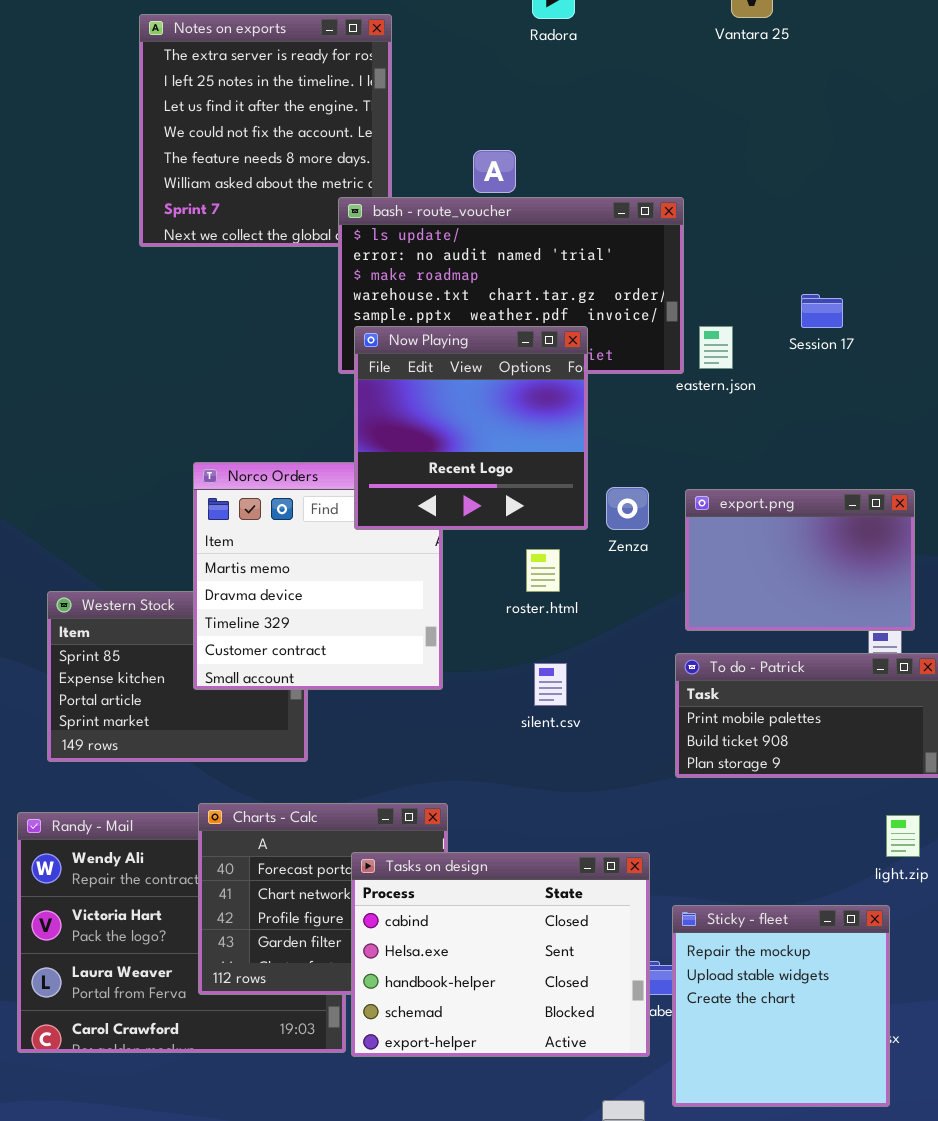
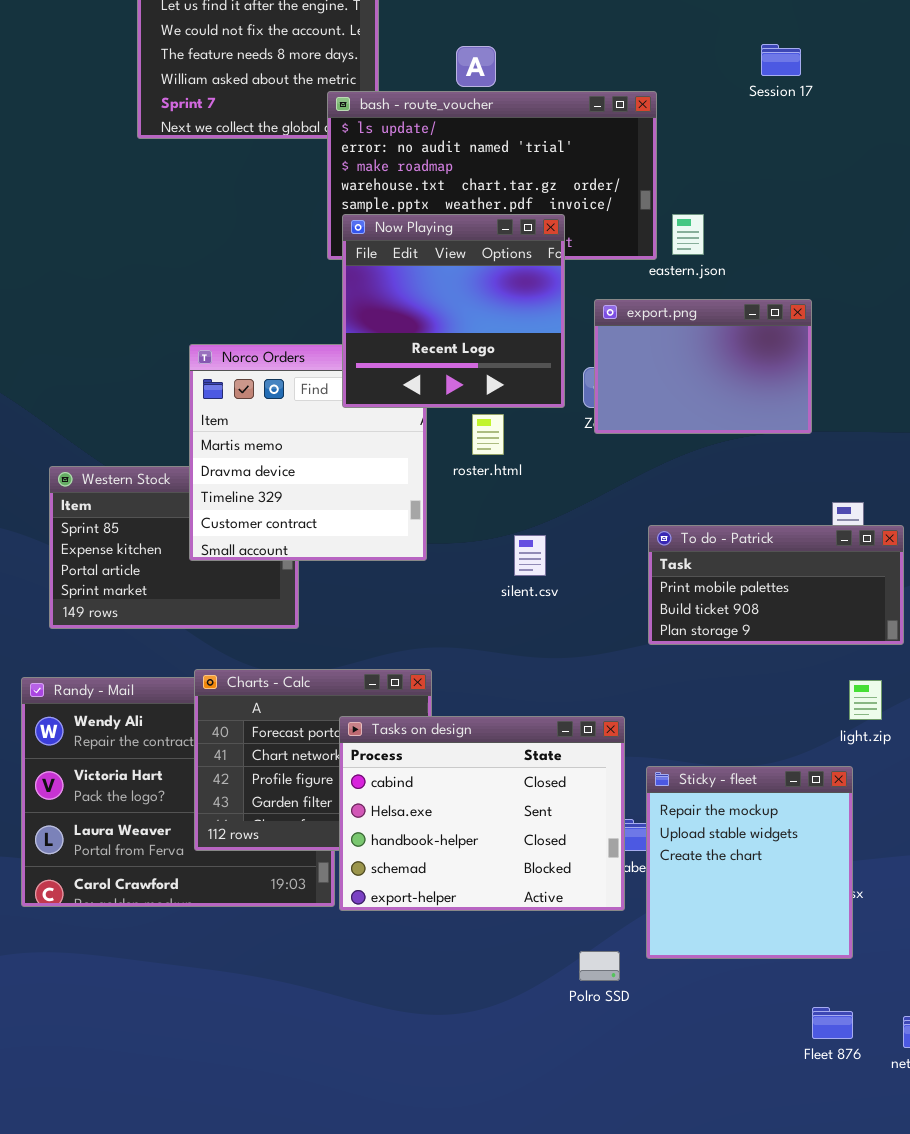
Session 17: [801,294,843,328] -> [761,44,801,76], moved
export.png: [685,489,915,631] -> [594,299,812,434], moved
roster.html: [526,549,560,592] -> [472,414,504,455], moved

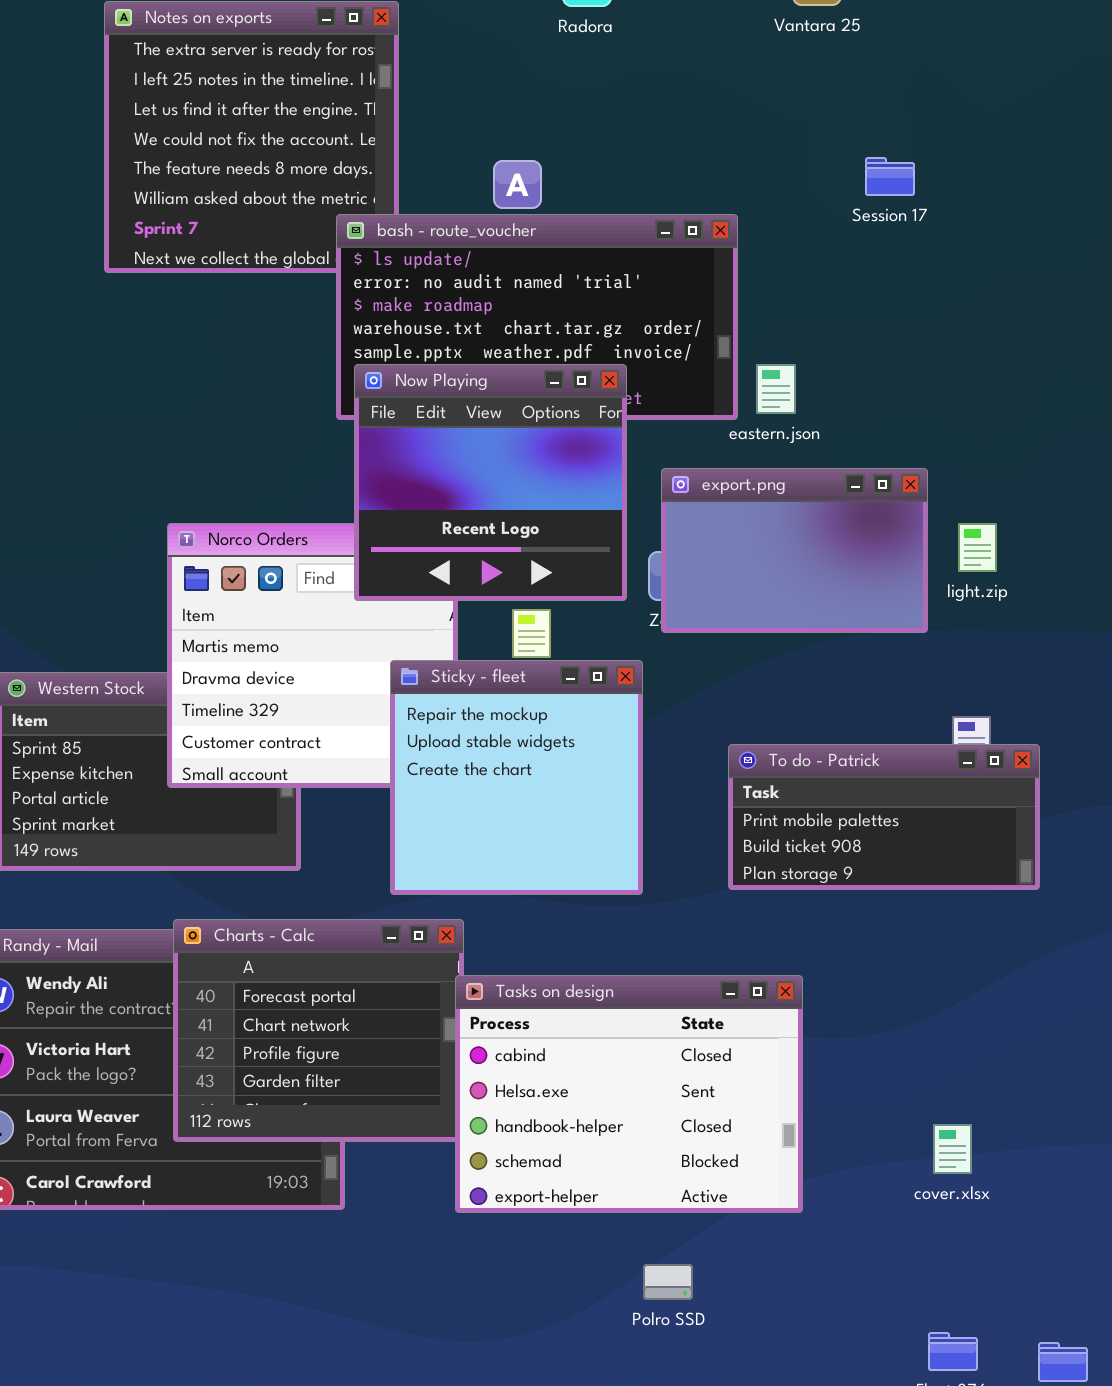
light.zip: [849,680,882,720] -> [958,523,997,572], moved
Tasks on design: [339,716,625,911] -> [455,975,803,1213], moved
Sticky - fleet: [646,766,853,959] -> [390,660,643,895], moved

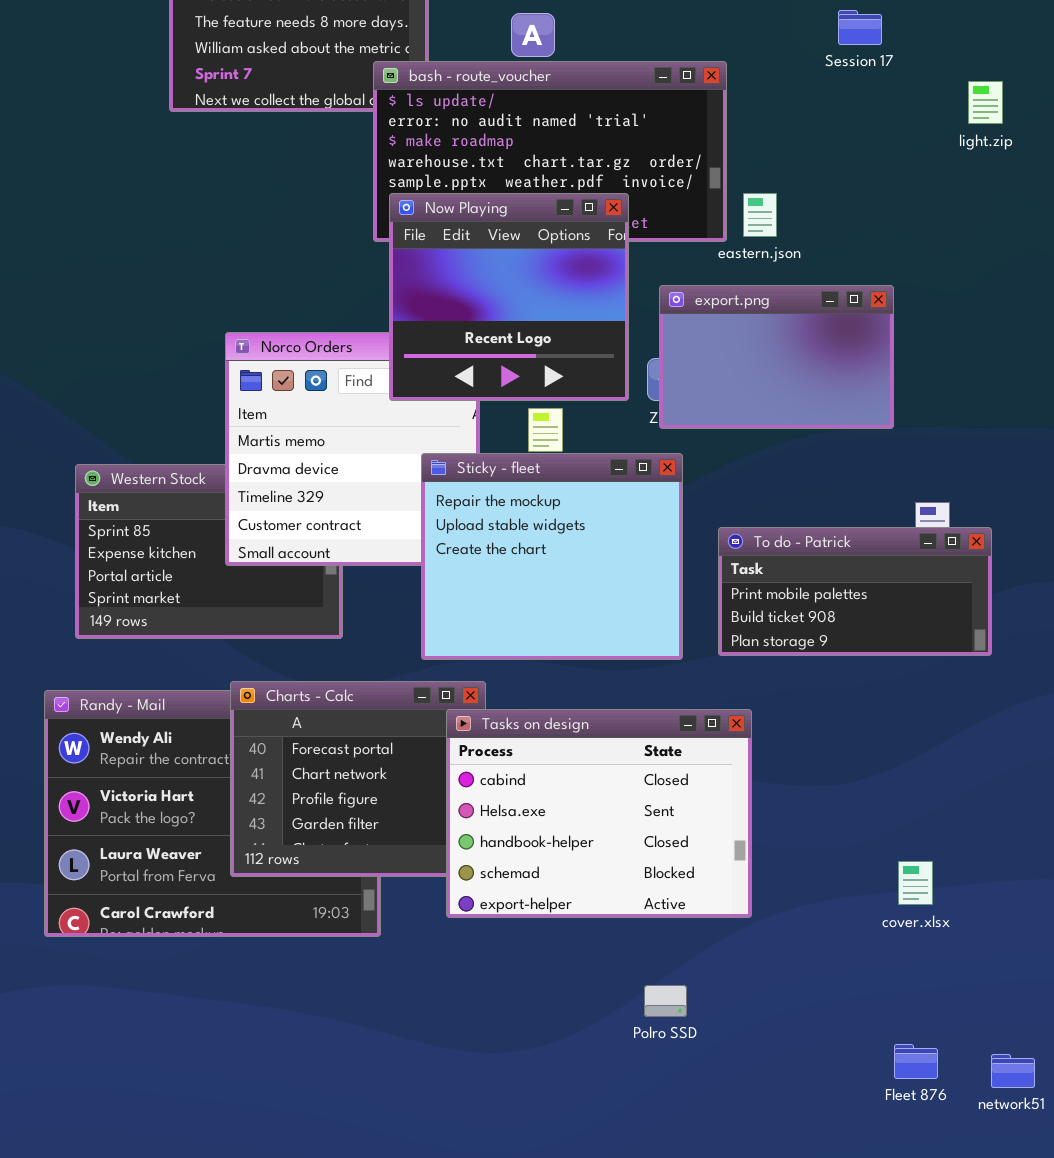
light.zip: [958,523,997,572] -> [968,81,1003,124], moved
Sticky - fleet: [390,660,643,895] -> [421,453,683,660], resized
Tasks on design: [455,975,803,1213] -> [446,709,752,918], moved

